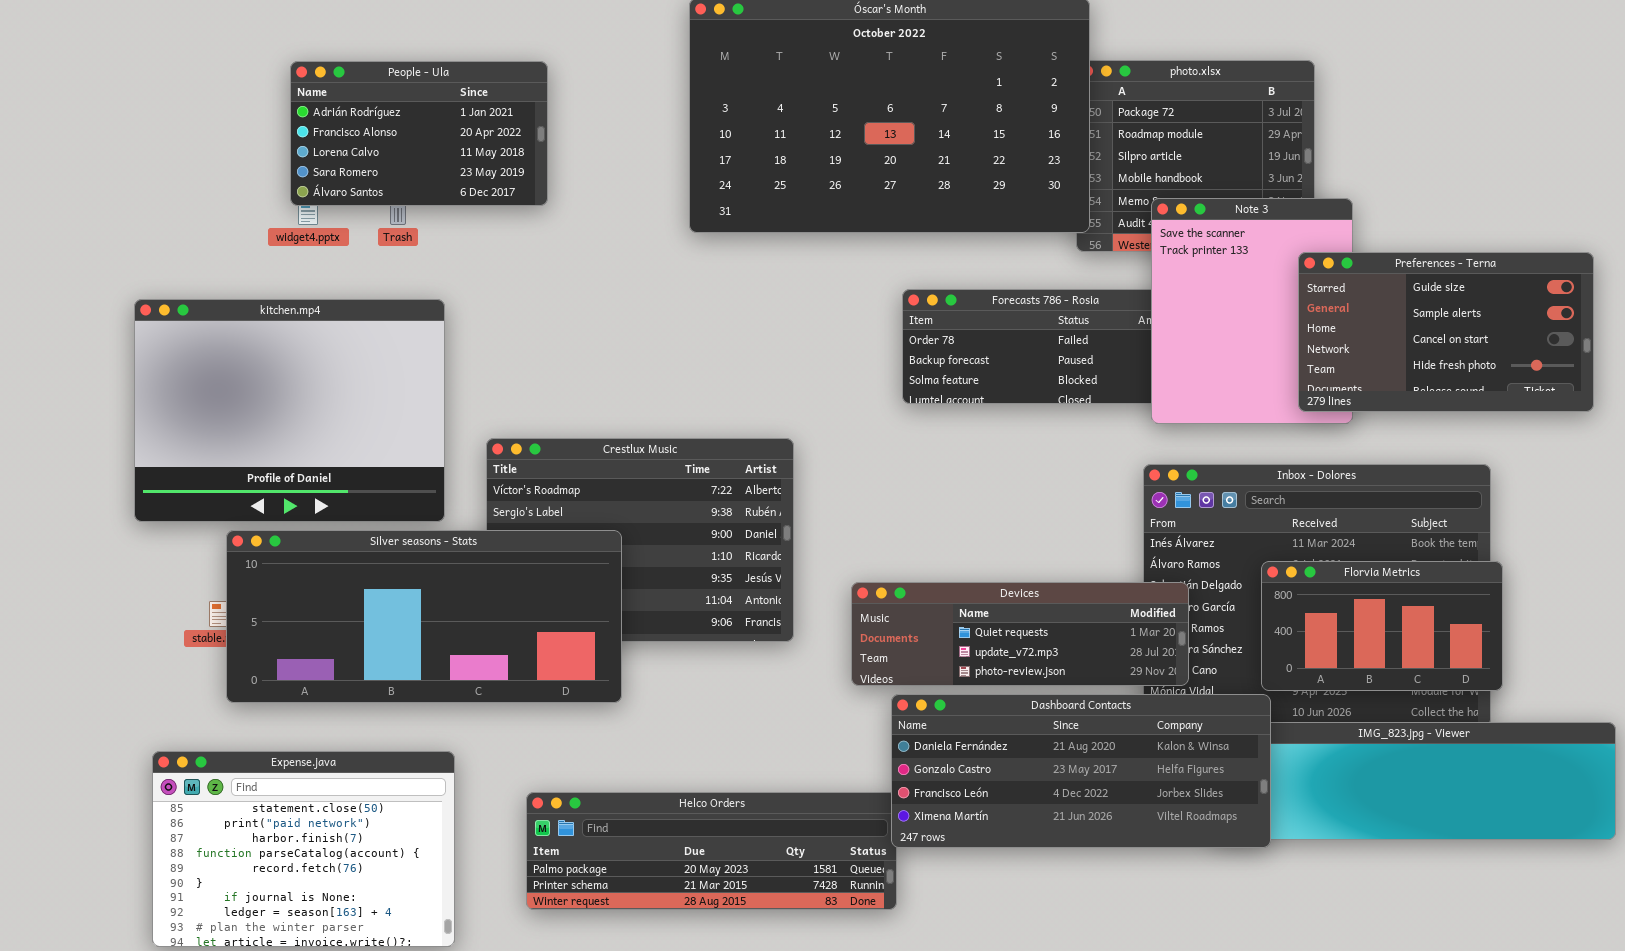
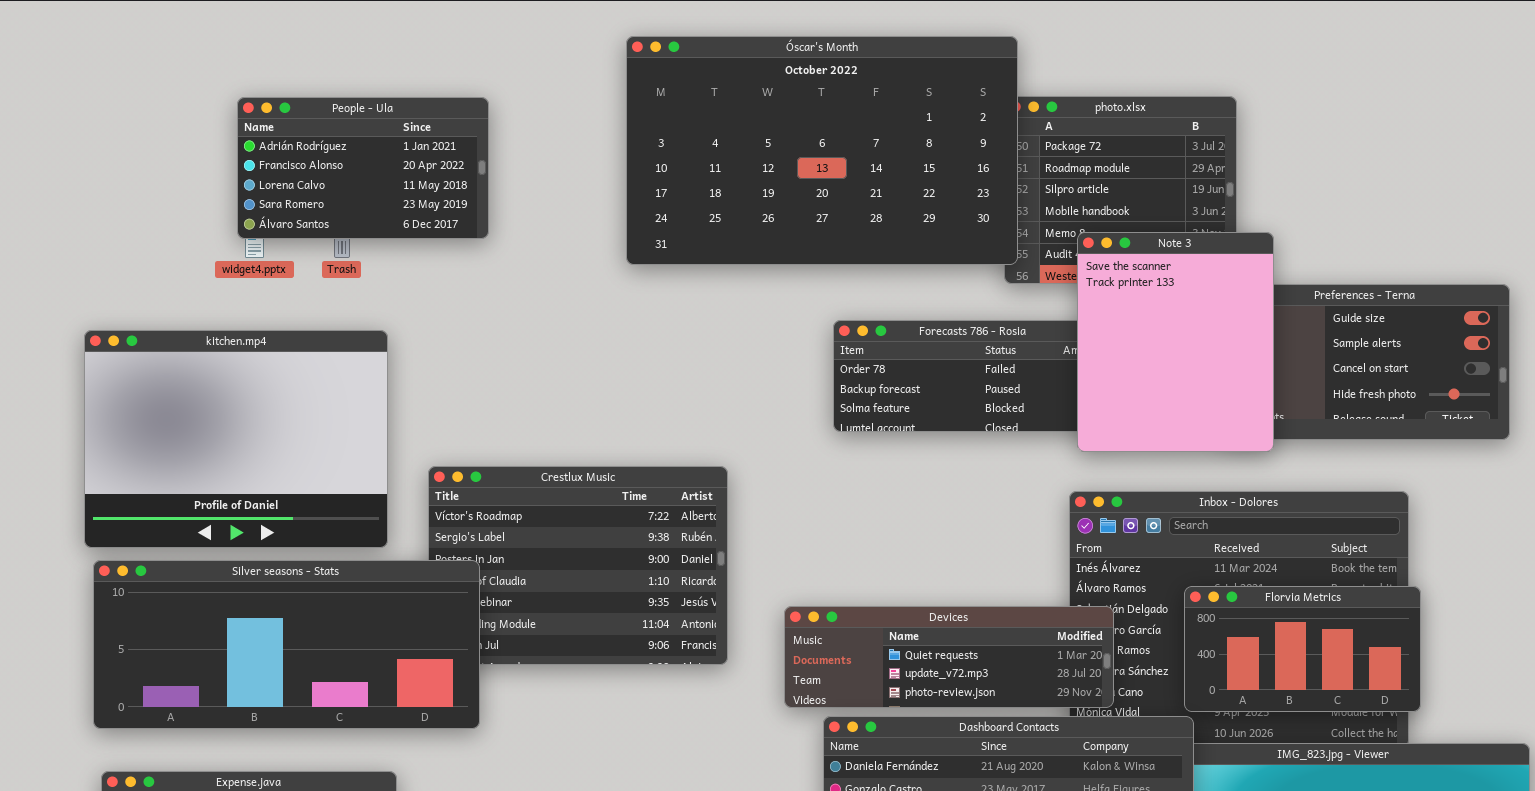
Note 3: [1151,198,1353,424] -> [1077,232,1274,452], raised
Silver seasons - Stats: [226,530,622,703] -> [93,560,480,729], moved

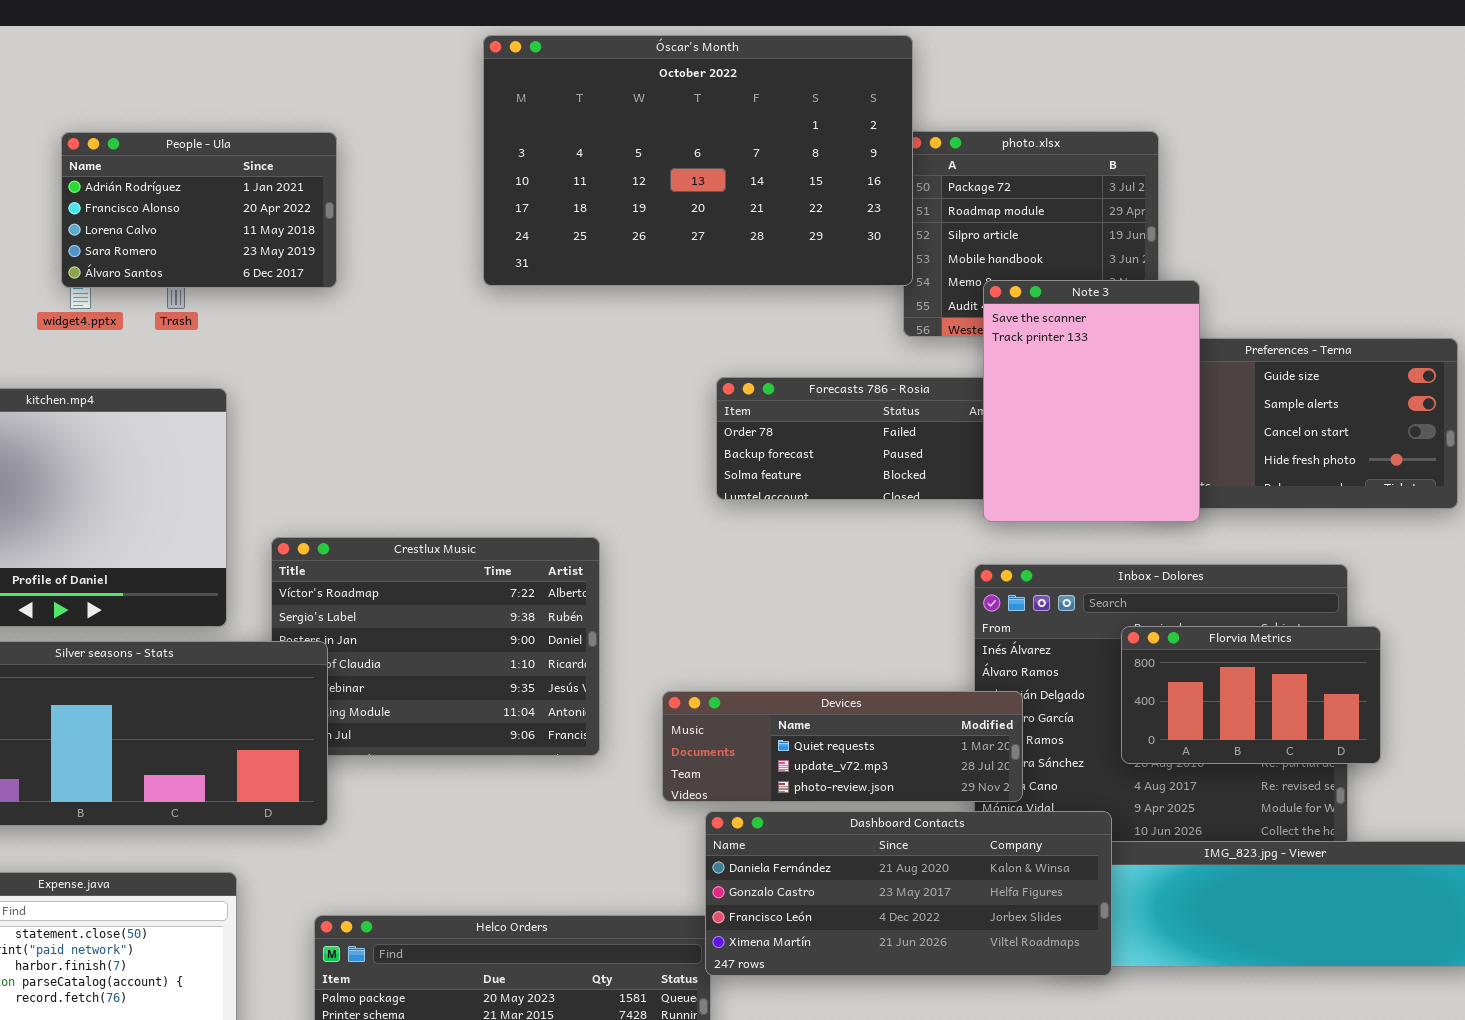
Óscar's Month: [626,36,1018,265] -> [483,35,913,286], moved
Florvia Metrics: [1184,586,1421,712] -> [1121,626,1381,764], moved

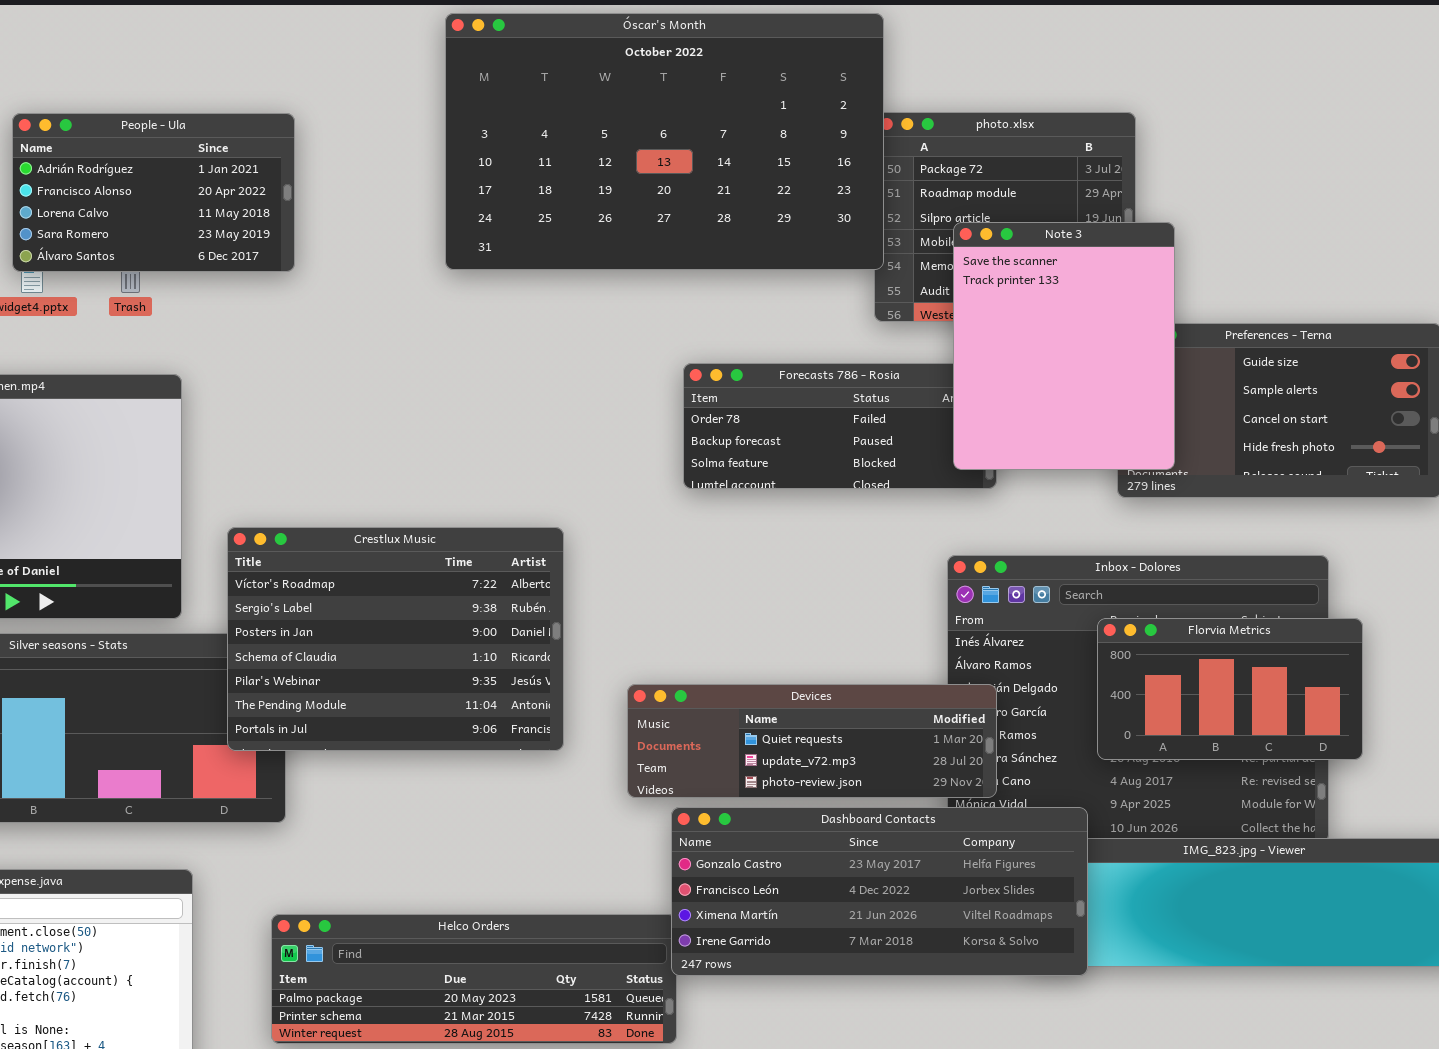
Note 3: [983,280,1200,522] -> [953,222,1175,470], moved
Crestlux Music: [271,537,600,756] -> [227,527,564,751], raised
Dashboard Contacts: [705,811,1112,976] -> [671,807,1088,976], scrolled down 1 row

